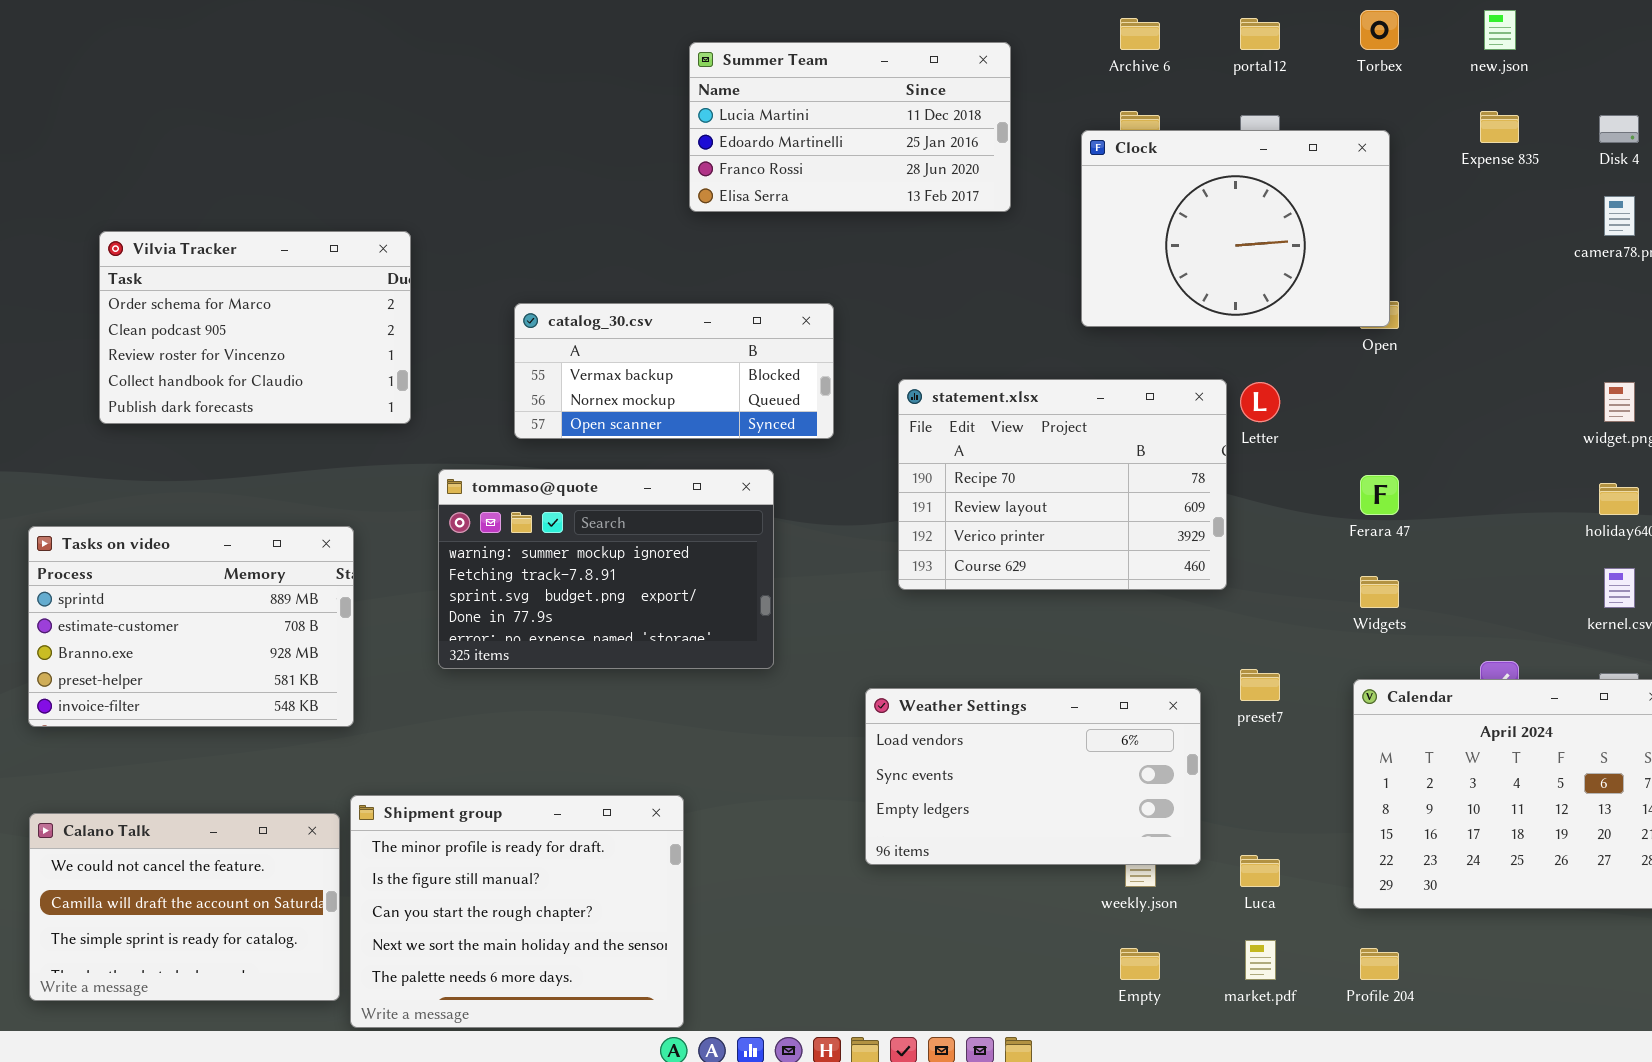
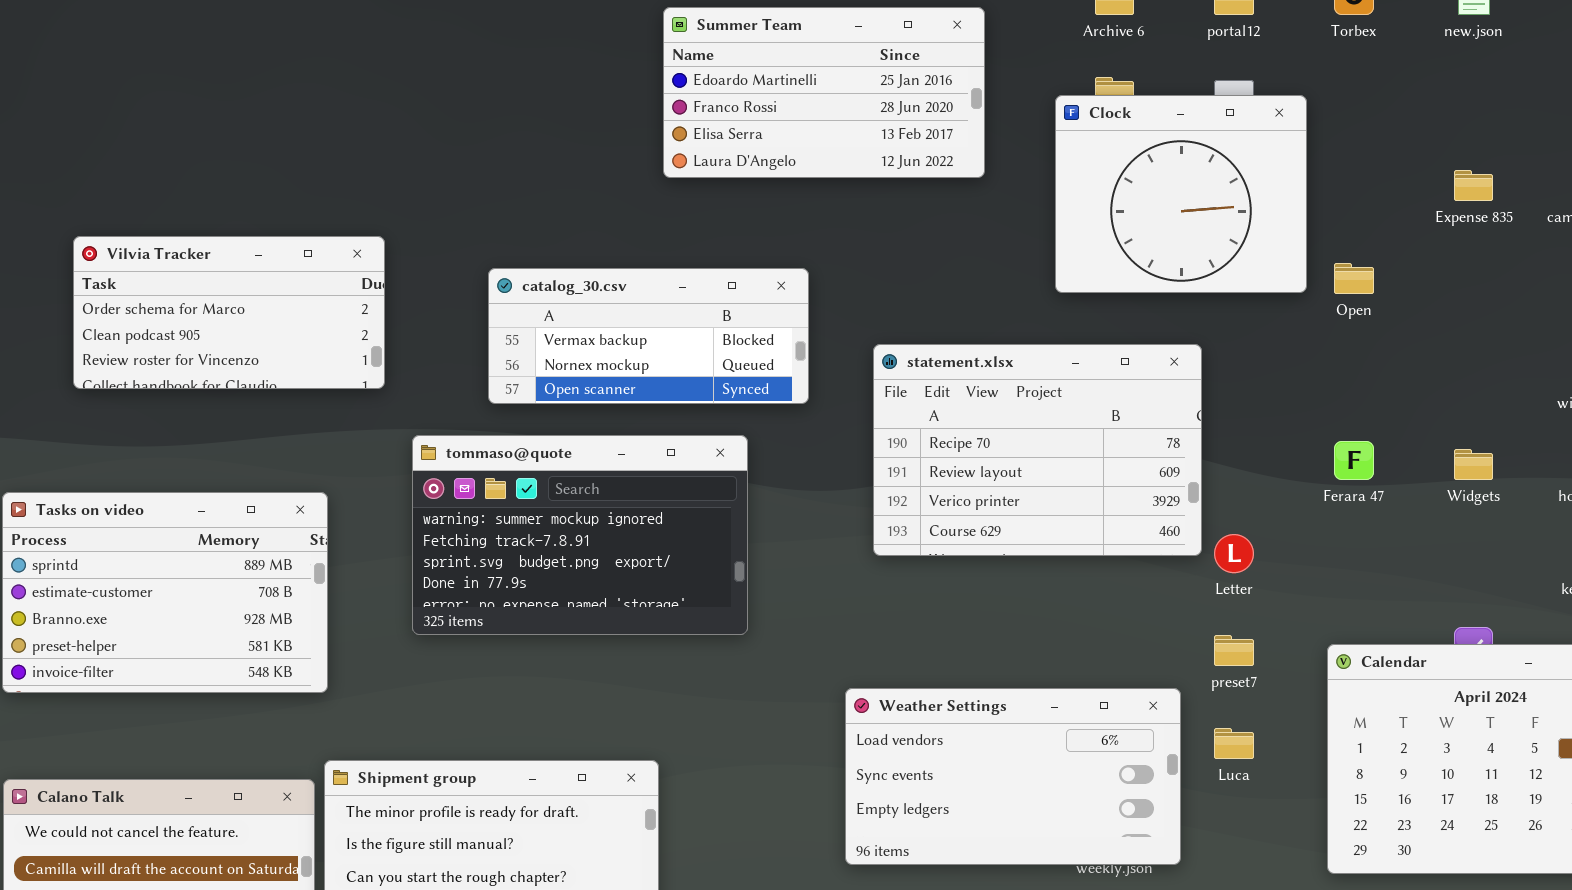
Summer Team: [689,42,1011,212] -> [663,7,985,178], scrolled down 1 row
Expense 835: [1480,111,1519,143] -> [1454,170,1493,201], moved
Clock: [1081,130,1390,327] -> [1055,95,1307,293], resized
Vilvia Tracker: [99,231,411,424] -> [73,236,385,389], resized
Letter: [1240,382,1280,422] -> [1214,534,1254,573], moved
Widgets: [1360,576,1399,608] -> [1454,449,1493,480], moved
Weather Settings: [865,688,1201,865] -> [845,688,1181,865], moved
Luca: [1240,855,1280,887] -> [1214,728,1254,759], moved

